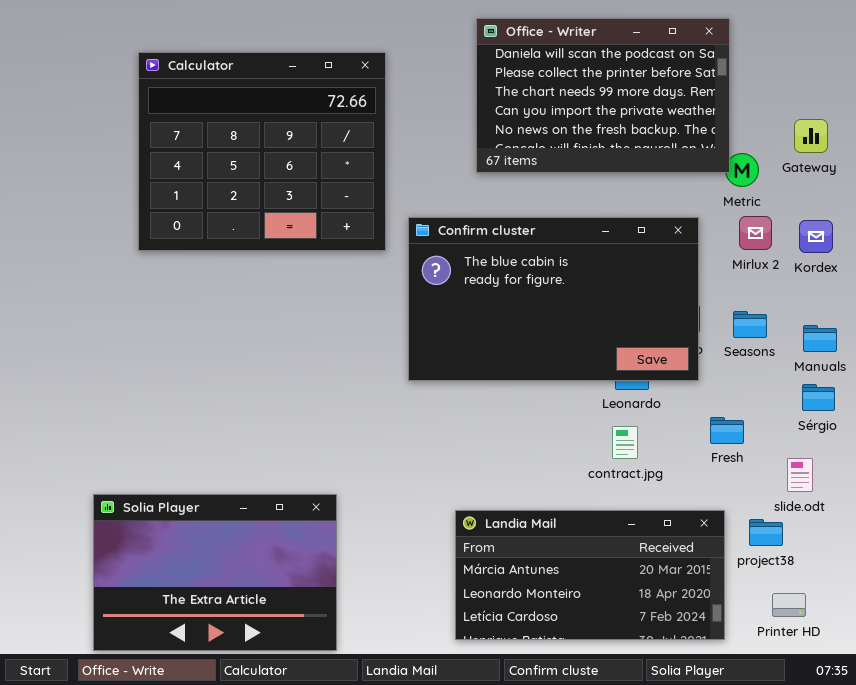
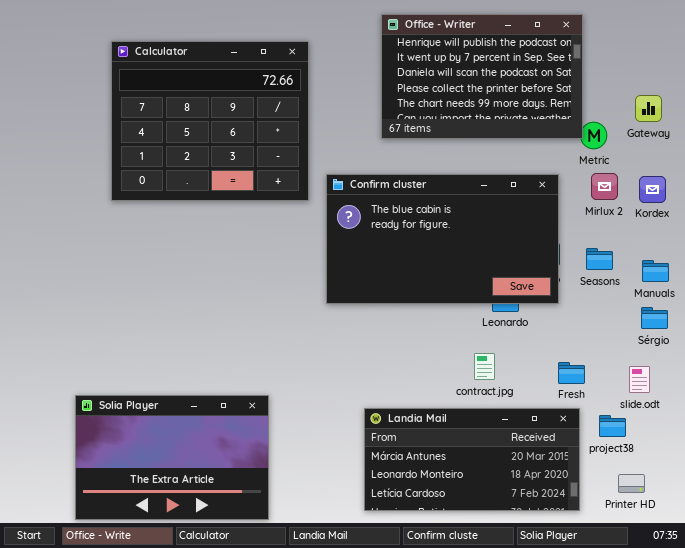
Office - Writer: [476,18,730,173] -> [381,14,583,139], scrolled up 2 rows
Fresh: [710,417,744,444] -> [558,362,585,384], moved
contract.jpg: [612,426,638,459] -> [474,353,495,380], moved

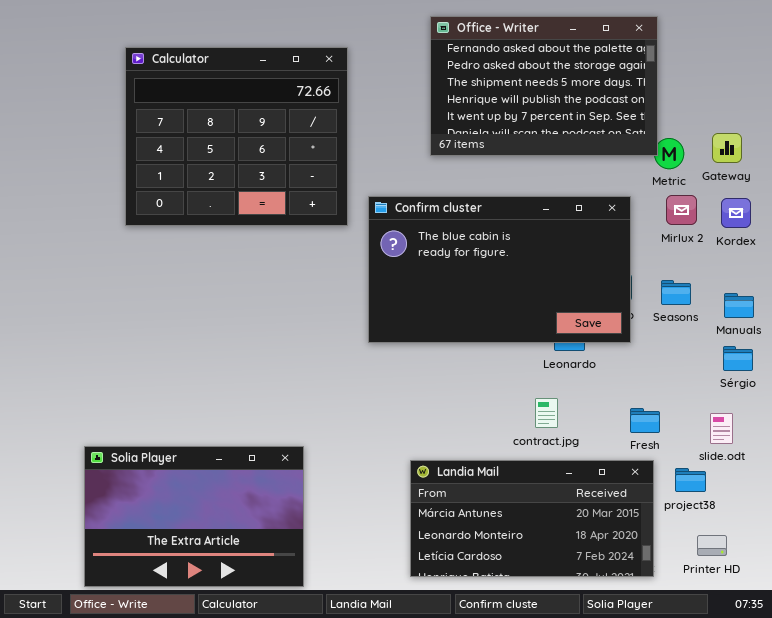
Office - Writer: [381,14,583,139] -> [430,16,658,156], scrolled up 3 rows
Gateway: [635,95,662,122] -> [712,133,742,163], moved

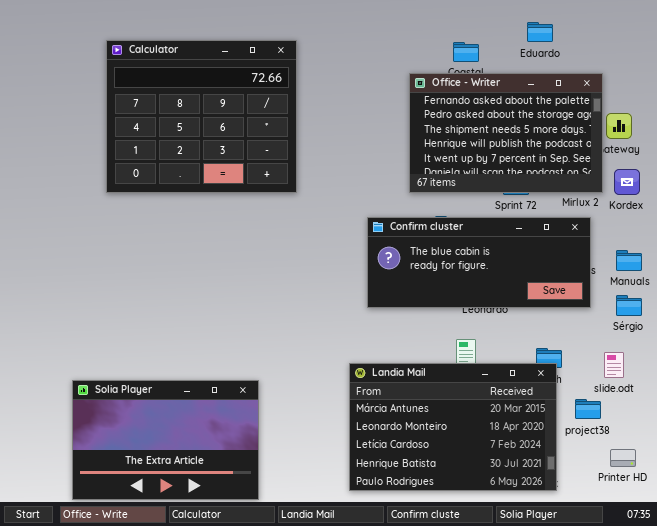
Office - Writer: [430,16,658,156] -> [409,73,603,193], moved
Confirm cluster: [368,196,631,343] -> [367,217,591,308], moved, resized
Landia Mail: [410,460,654,577] -> [349,363,557,491], resized
Printer HD: [697,535,727,556] -> [610,449,636,467], moved

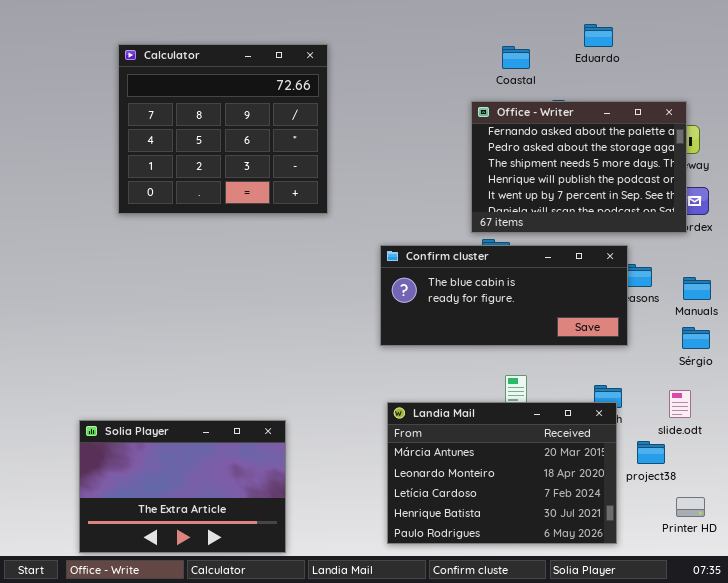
Office - Writer: [409,73,603,193] -> [471,101,687,233], moved
Confirm cluster: [367,217,591,308] -> [380,245,628,346], moved

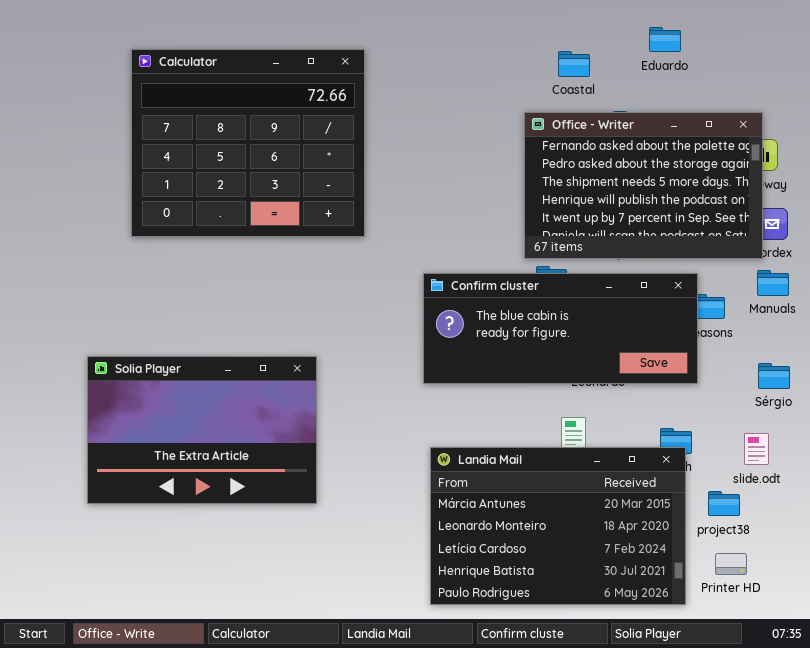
Manuals: [683,277,711,300] -> [757,270,789,296], moved
Solia Player: [79,420,286,553] -> [87,356,317,504], moved
Printer HD: [676,497,705,517] -> [715,553,747,575], moved

